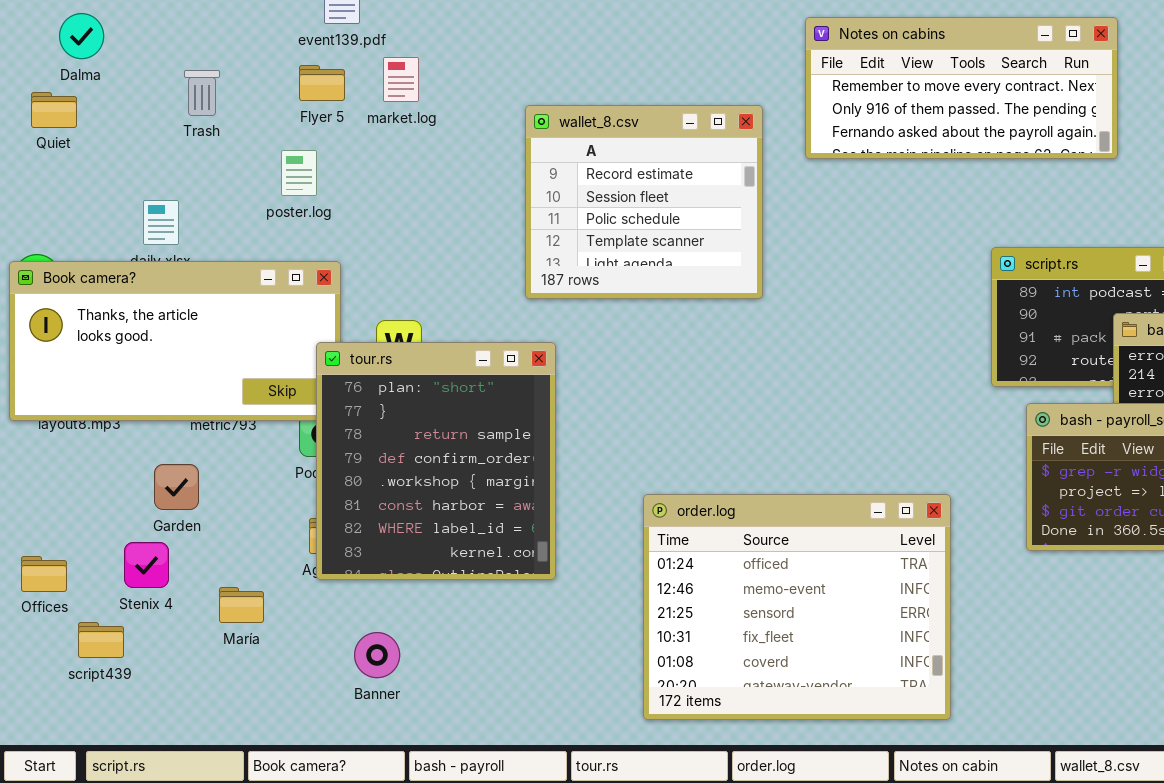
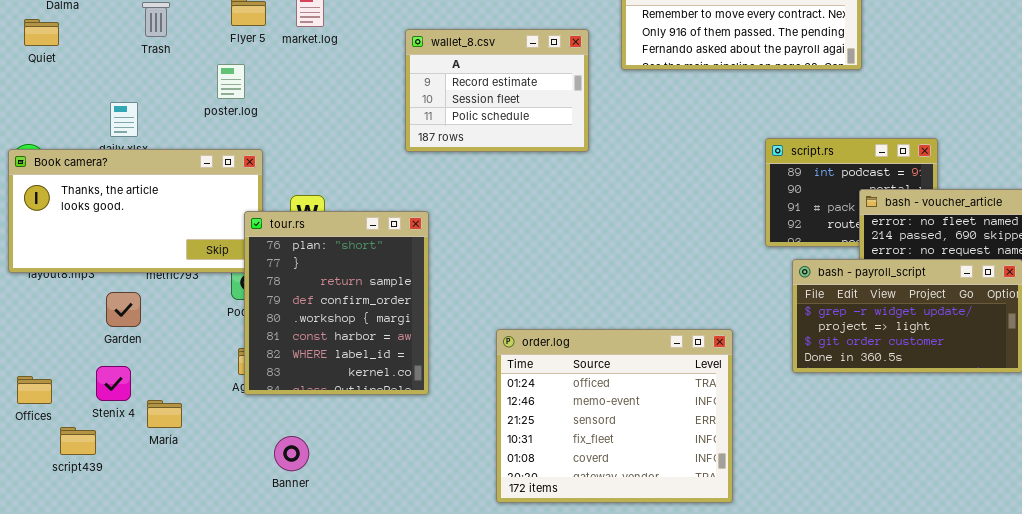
wallet_8.csv: [525,105,763,299] -> [405,29,589,152], resized
Garden: [154,464,199,510] -> [106,292,141,327], moved
María: [219,587,264,623] -> [147,400,182,428], moved

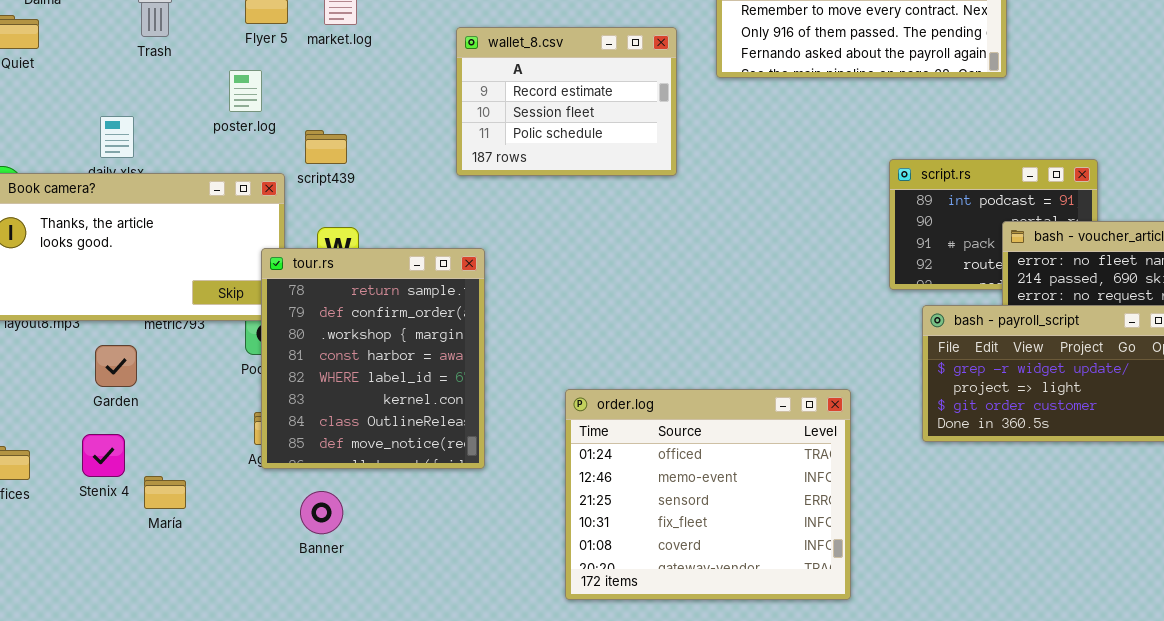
tour.rs: [244,211,429,395] -> [261,248,485,469], scrolled down 2 rows
script439: [60,427,96,455] -> [305,130,347,164], moved
Banner: [274,436,309,471] -> [300,491,343,534], moved

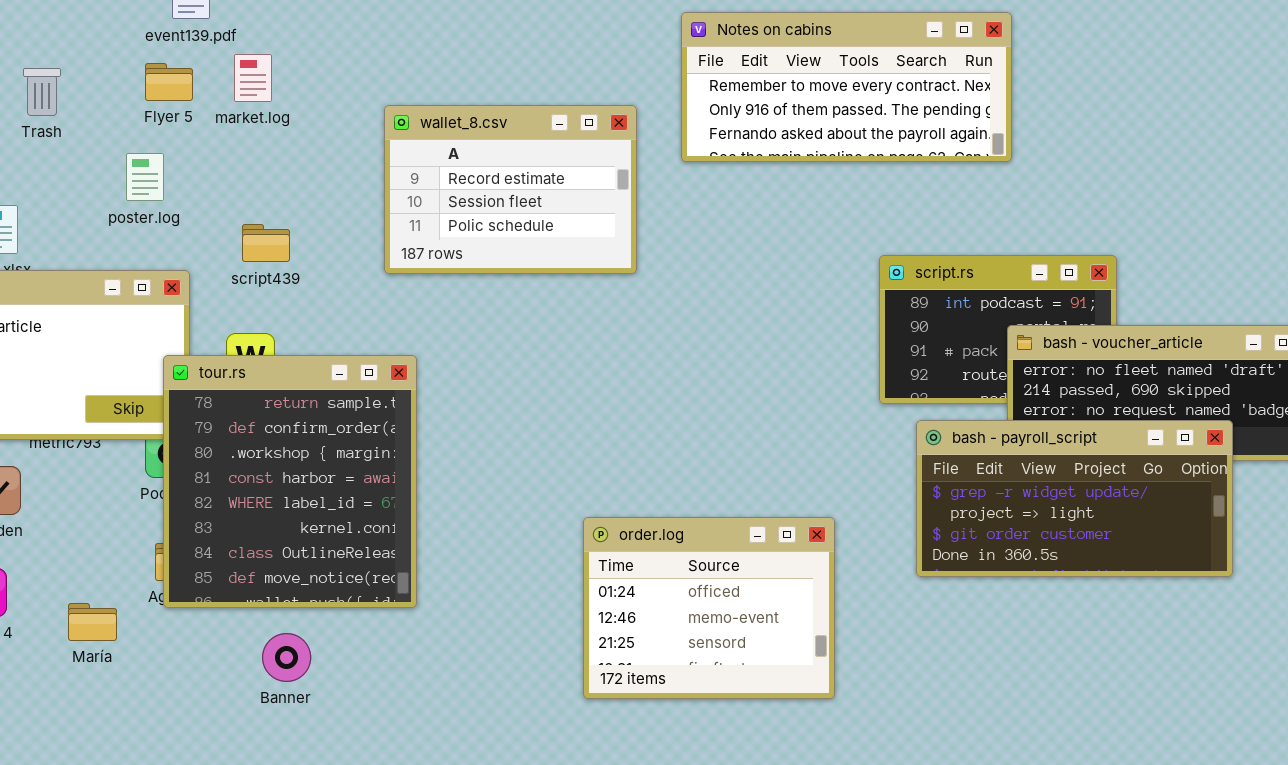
script439: [305,130,347,164] -> [242,224,290,262], moved
order.log: [565,389,851,600] -> [583,517,835,699], resized
María: [144,476,186,509] -> [68,603,117,641], moved
Banner: [300,491,343,534] -> [262,633,311,682], moved

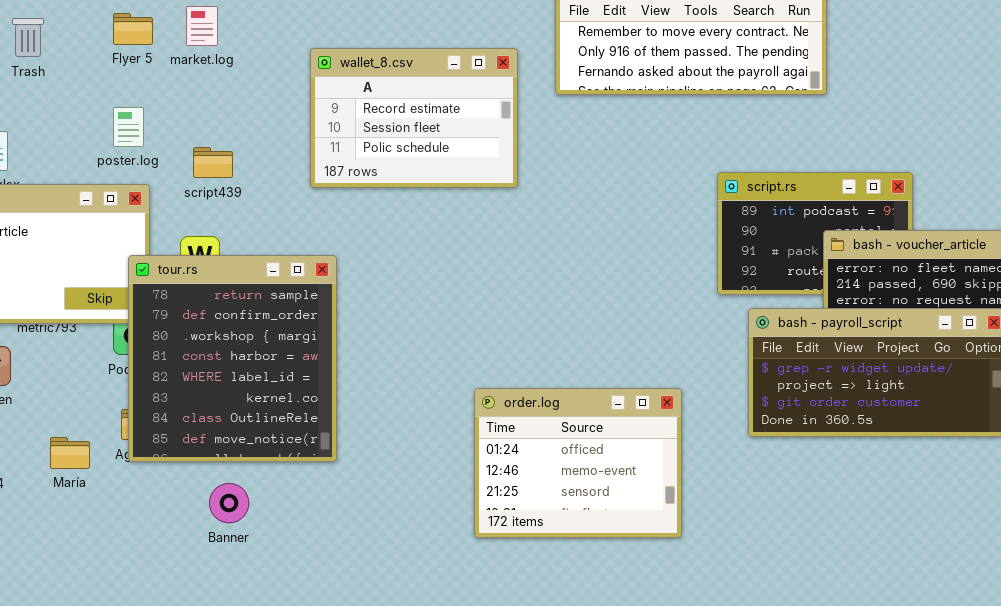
poster.log: [126,153,164,201] -> [113,107,144,147], moved
María: [68,603,117,641] -> [50,437,90,469], moved

